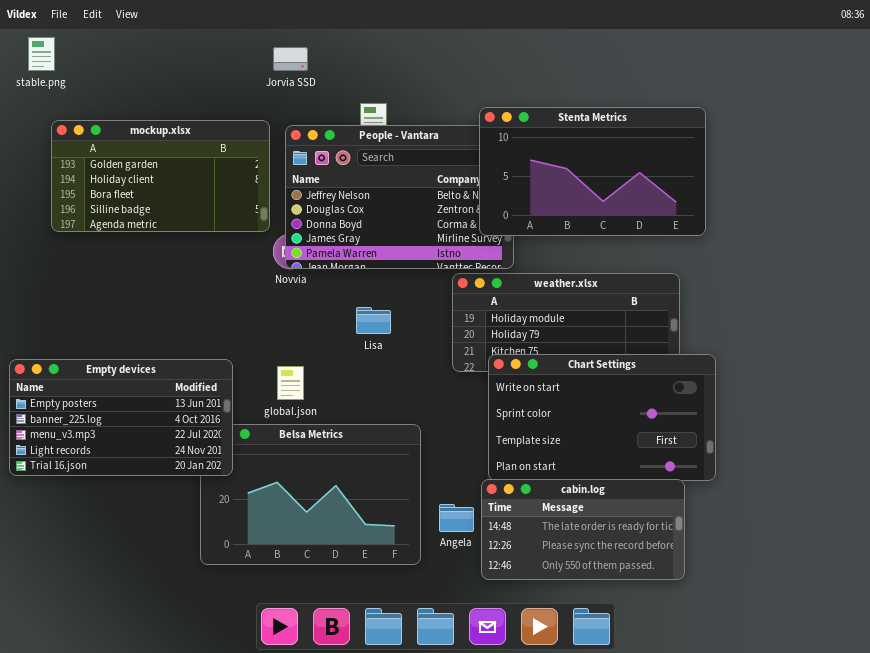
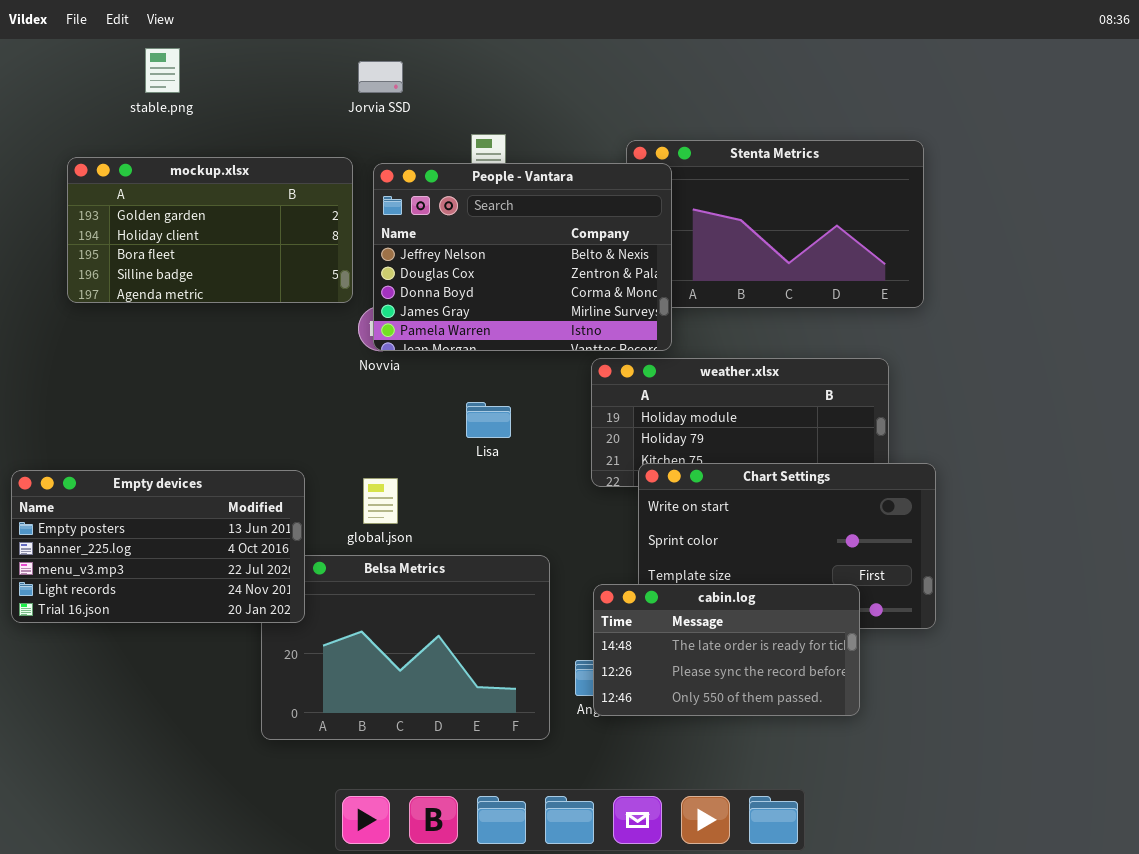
stable.png: [28,37,55,71] -> [145,48,180,93], moved
People - Vantara: [285,125,514,269] -> [373,163,672,351], raised
cabin.log: [481,479,685,580] -> [593,584,860,716], moved

